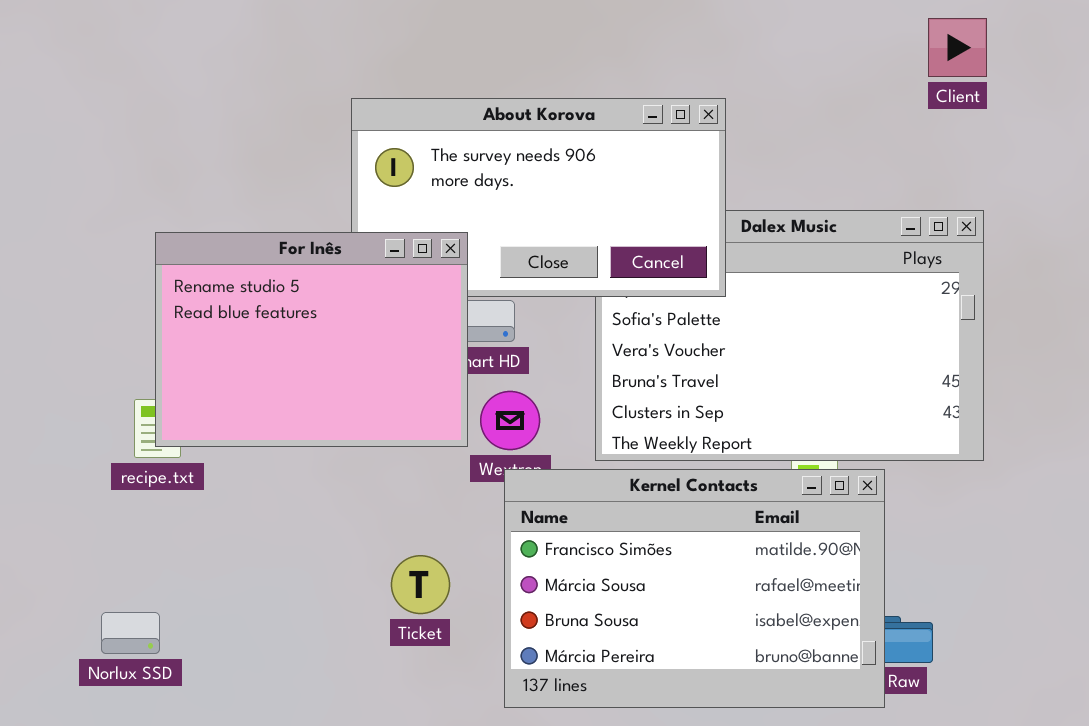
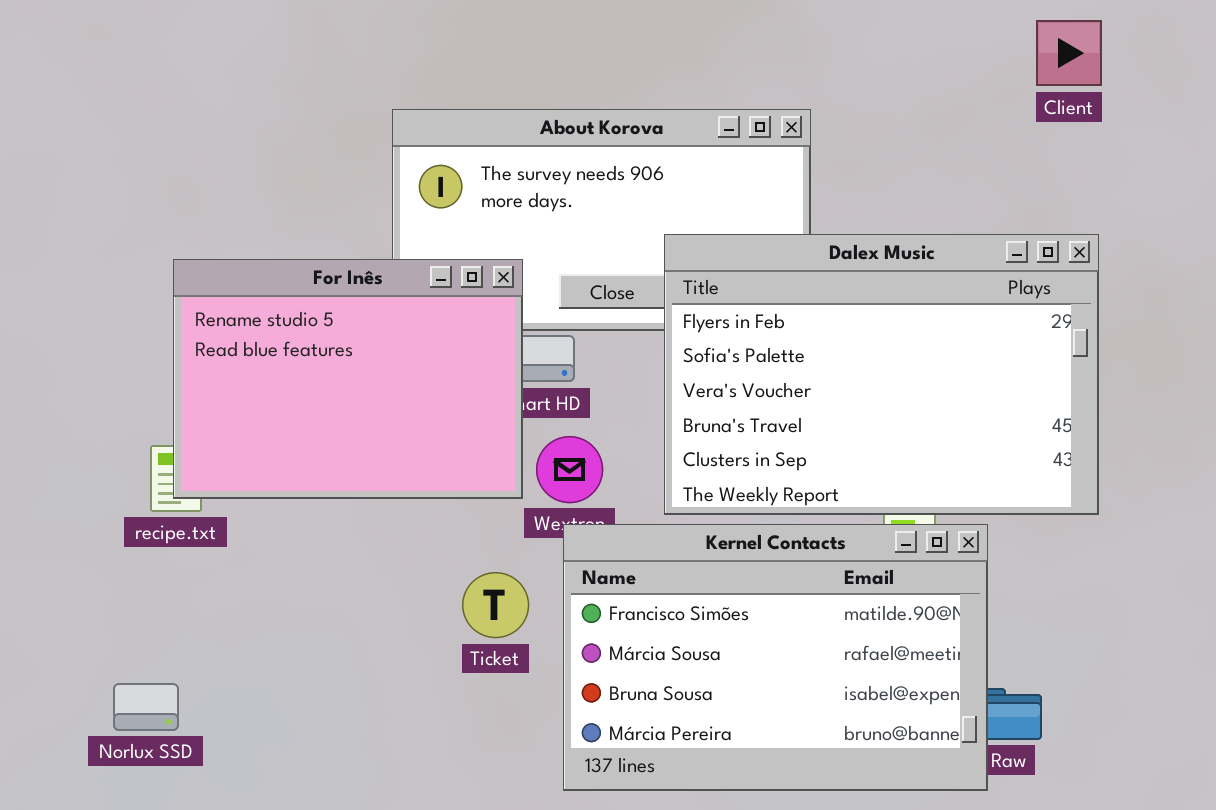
Dalex Music: [595,210,984,461] -> [664,234,1099,515], raised
Ticket: [391,555,450,614] -> [462,572,529,638], moved

